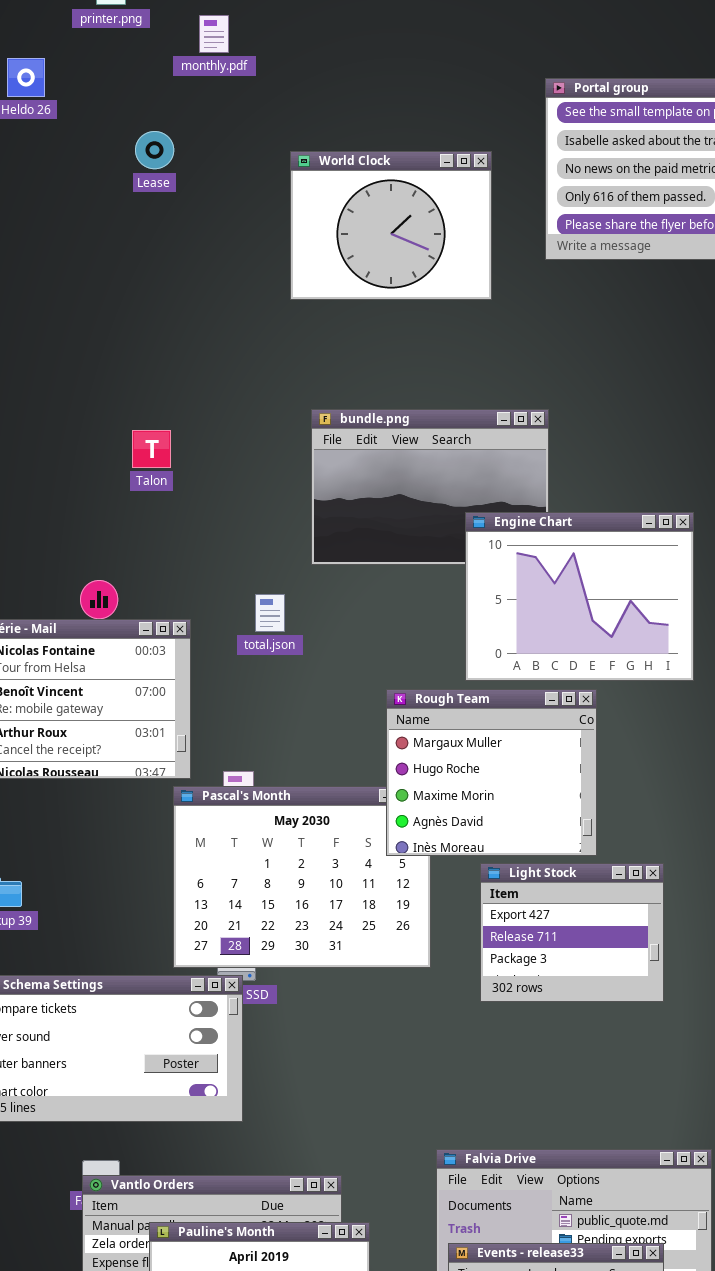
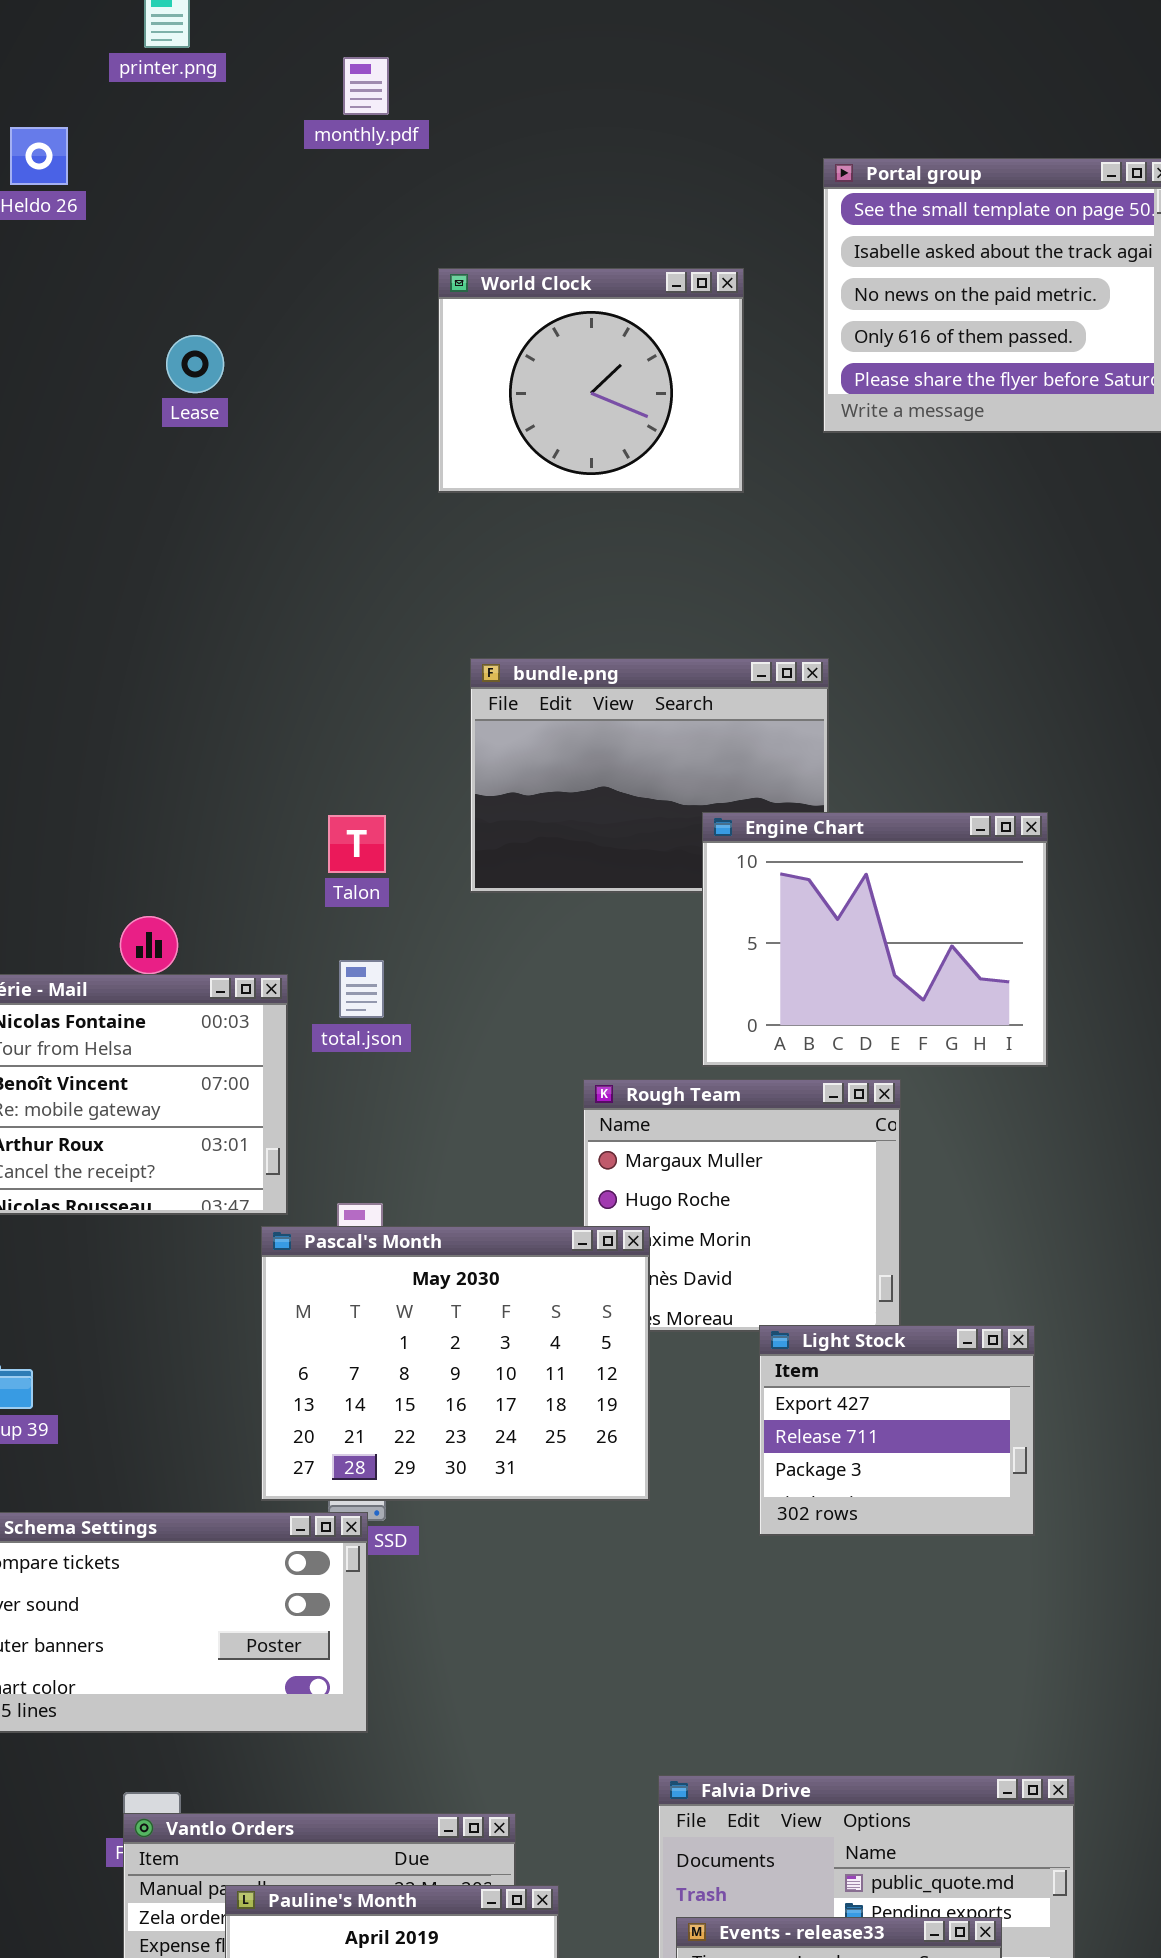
monthly.pdf: [199,15,229,53] -> [343,57,389,115], moved
Lease: [135,131,174,169] -> [166,335,224,393], moved
Talon: [132,430,171,468] -> [328,815,386,873], moved
total.json: [255,594,285,632] -> [339,960,384,1018], moved
Pascal's Month: [173,786,431,968] -> [261,1226,650,1501], raised
Light Stock: [480,863,664,1002] -> [759,1325,1035,1536], moved

